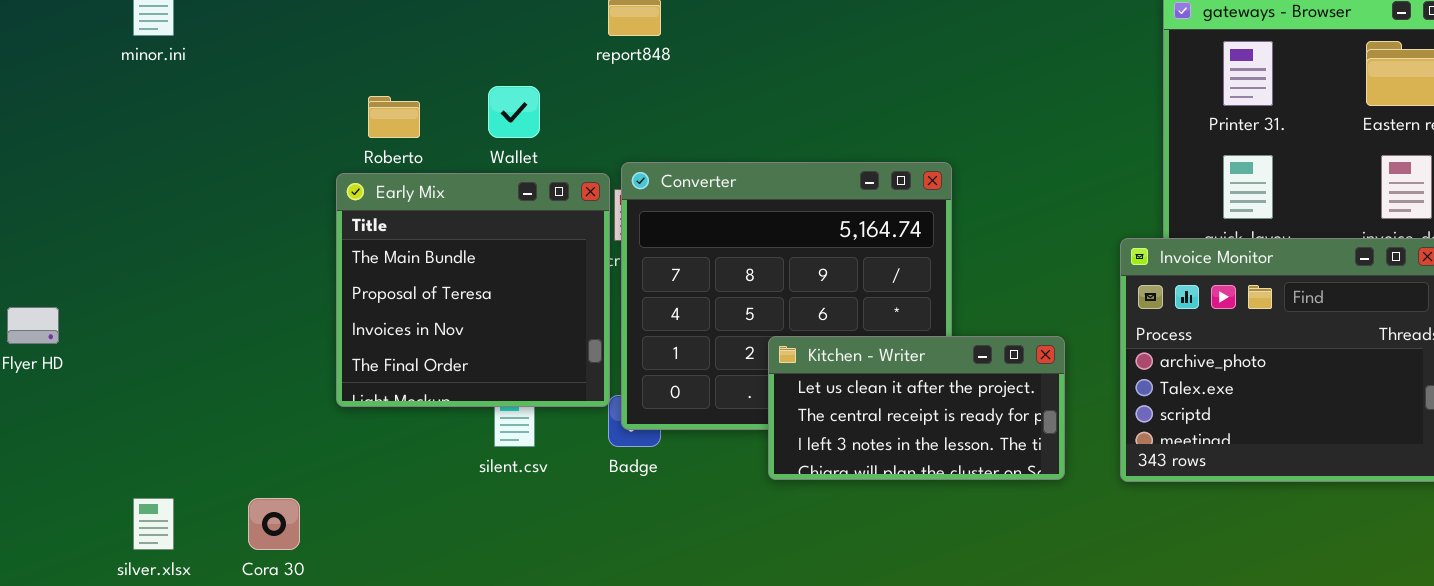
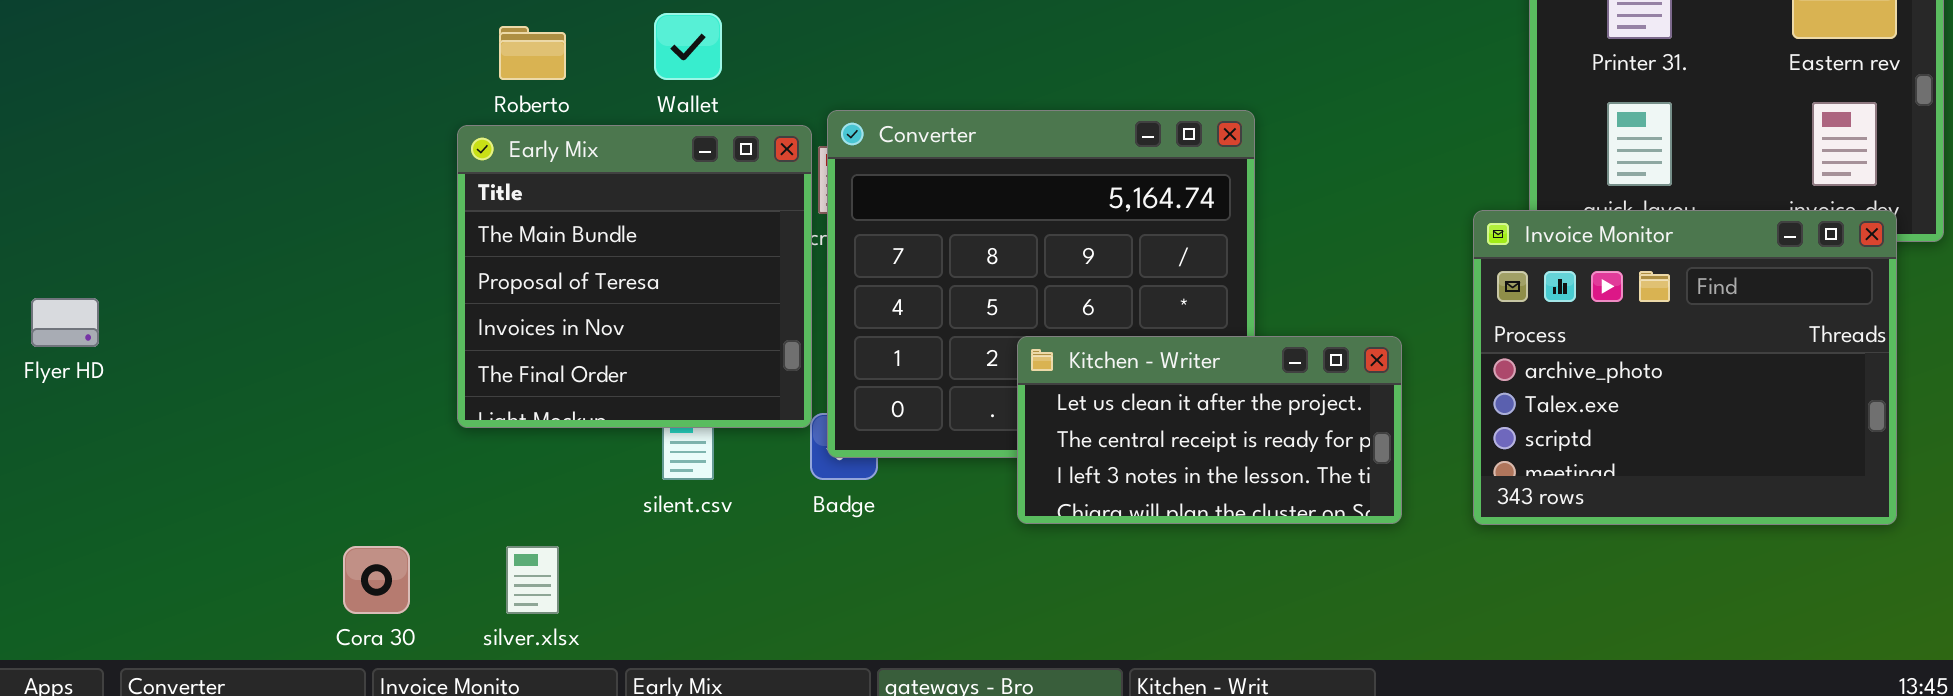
silver.xlsx: [133,498,174,550] -> [506,546,559,614], moved

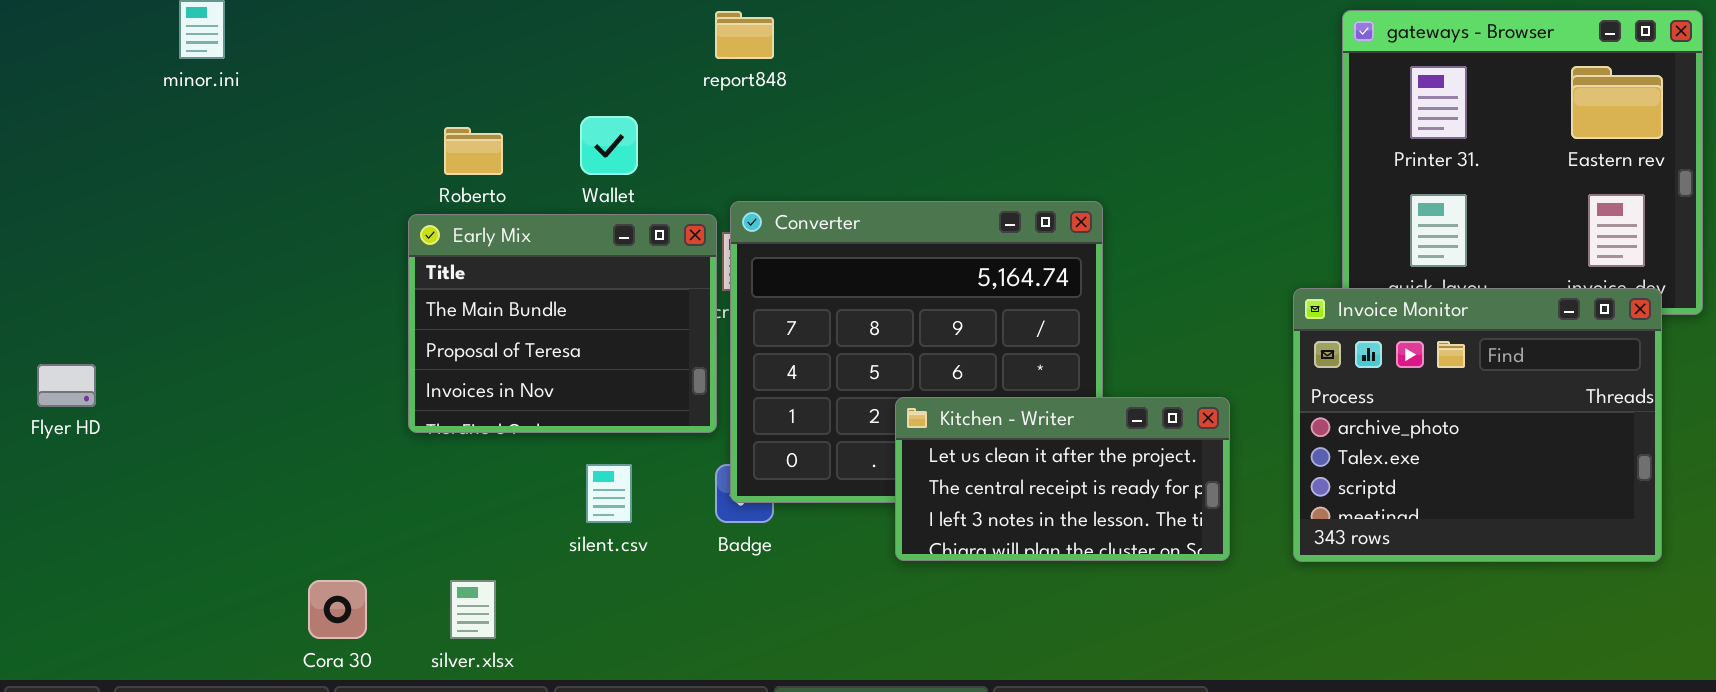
Early Mix: [457,125,812,428] -> [408,214,717,433], resized

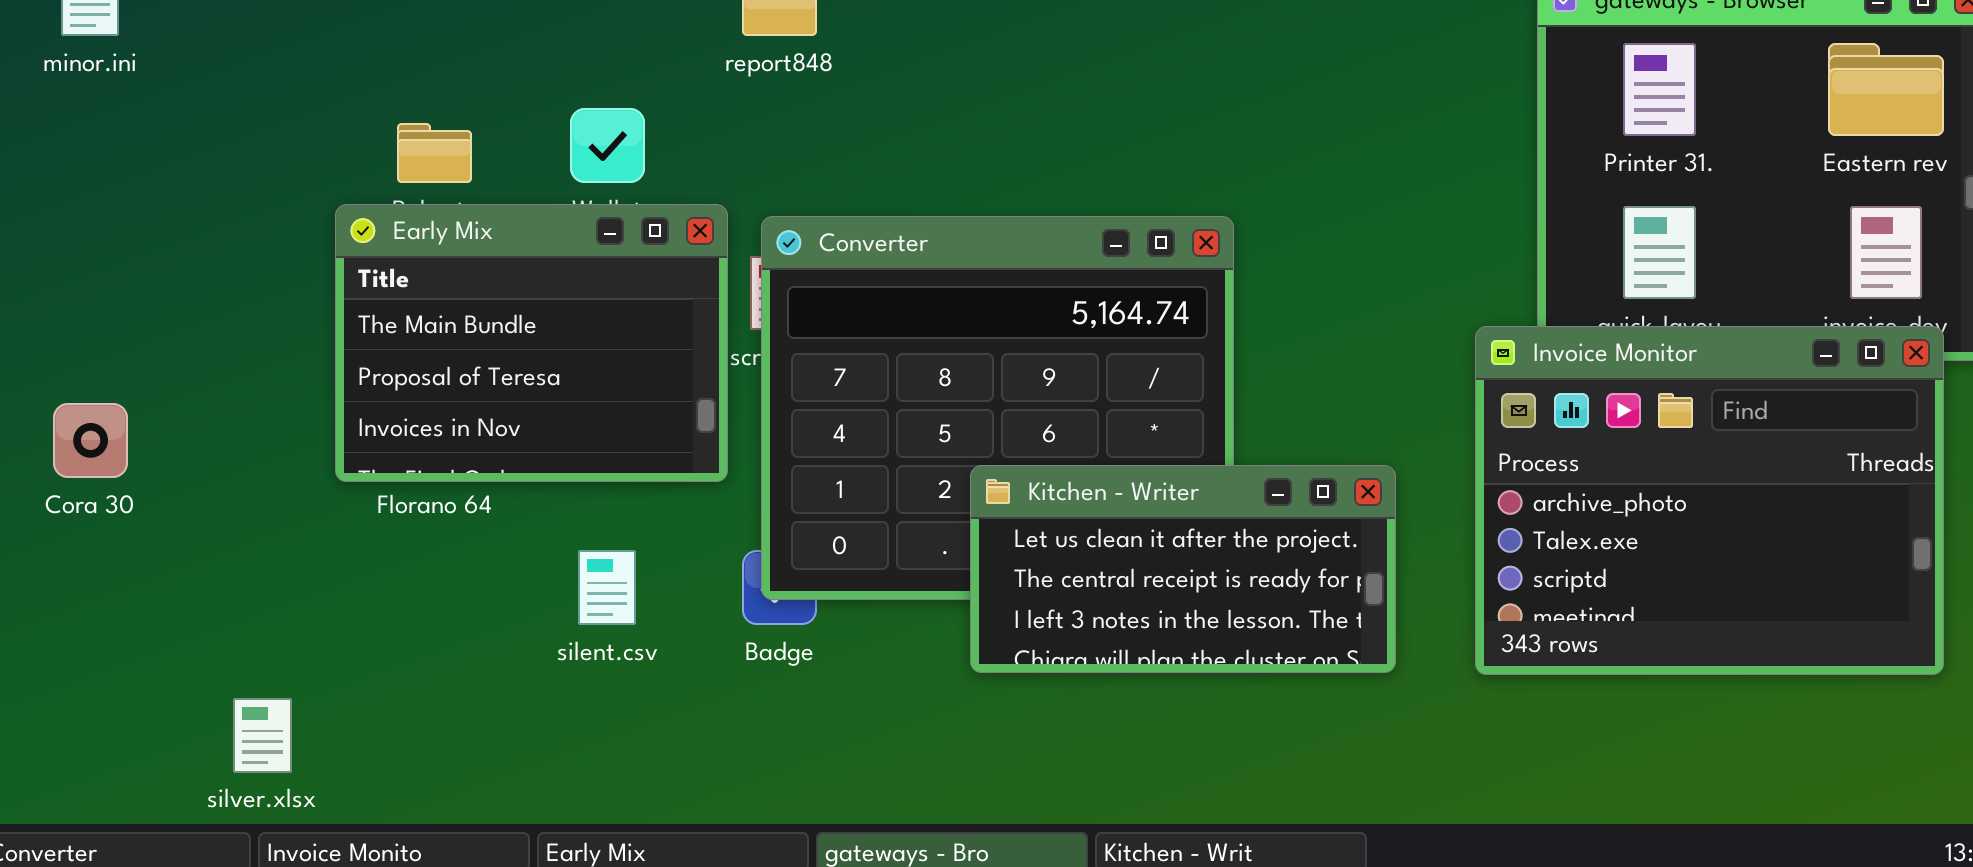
Early Mix: [408,214,717,433] -> [335,204,728,482], moved
Cora 30: [308,580,367,639] -> [53,403,128,478], moved
silver.xlsx: [450,580,496,639] -> [233,698,292,773], moved

